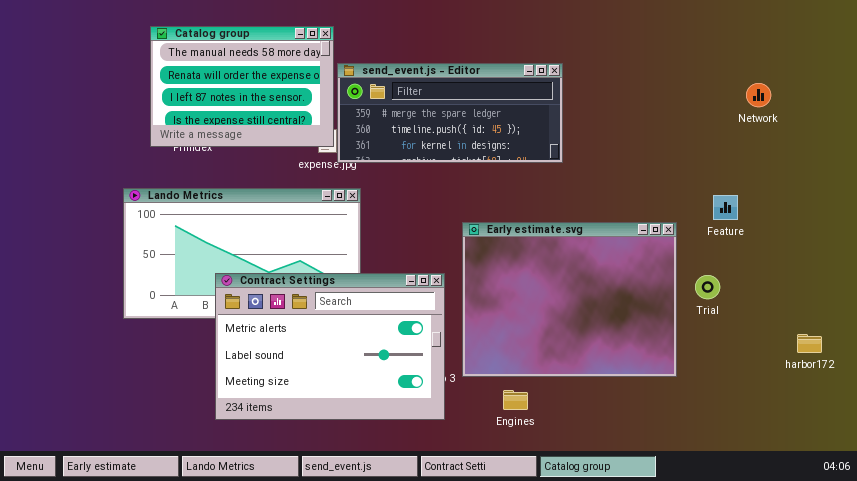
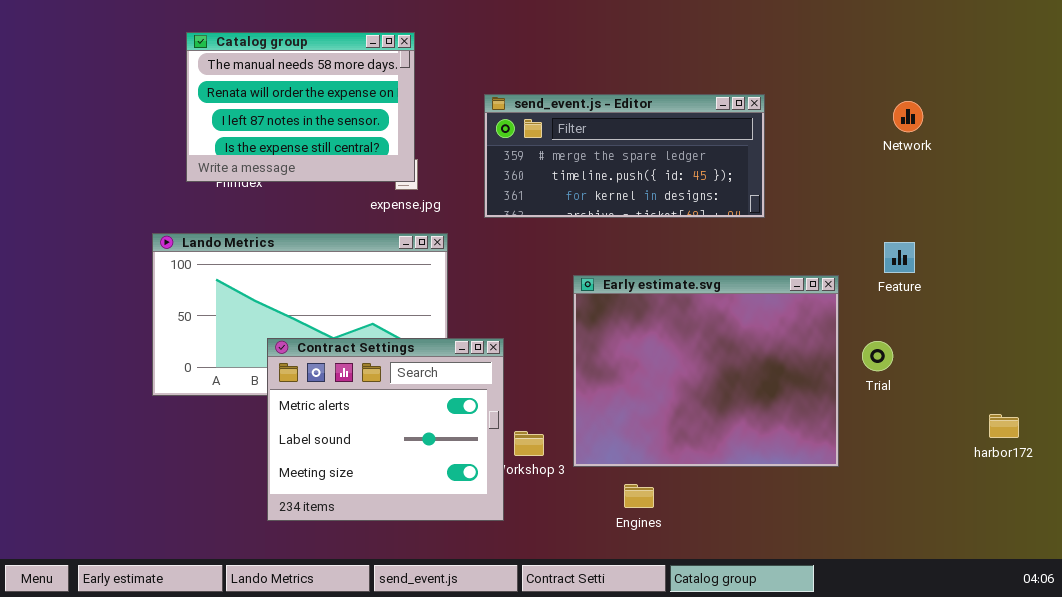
send_event.js - Editor: [337,63,563,163] -> [484,94,765,218], moved
Network: [746,83,771,107] -> [893,101,923,132], moved
Contract Settings: [215,273,445,420] -> [267,338,504,521], resized

